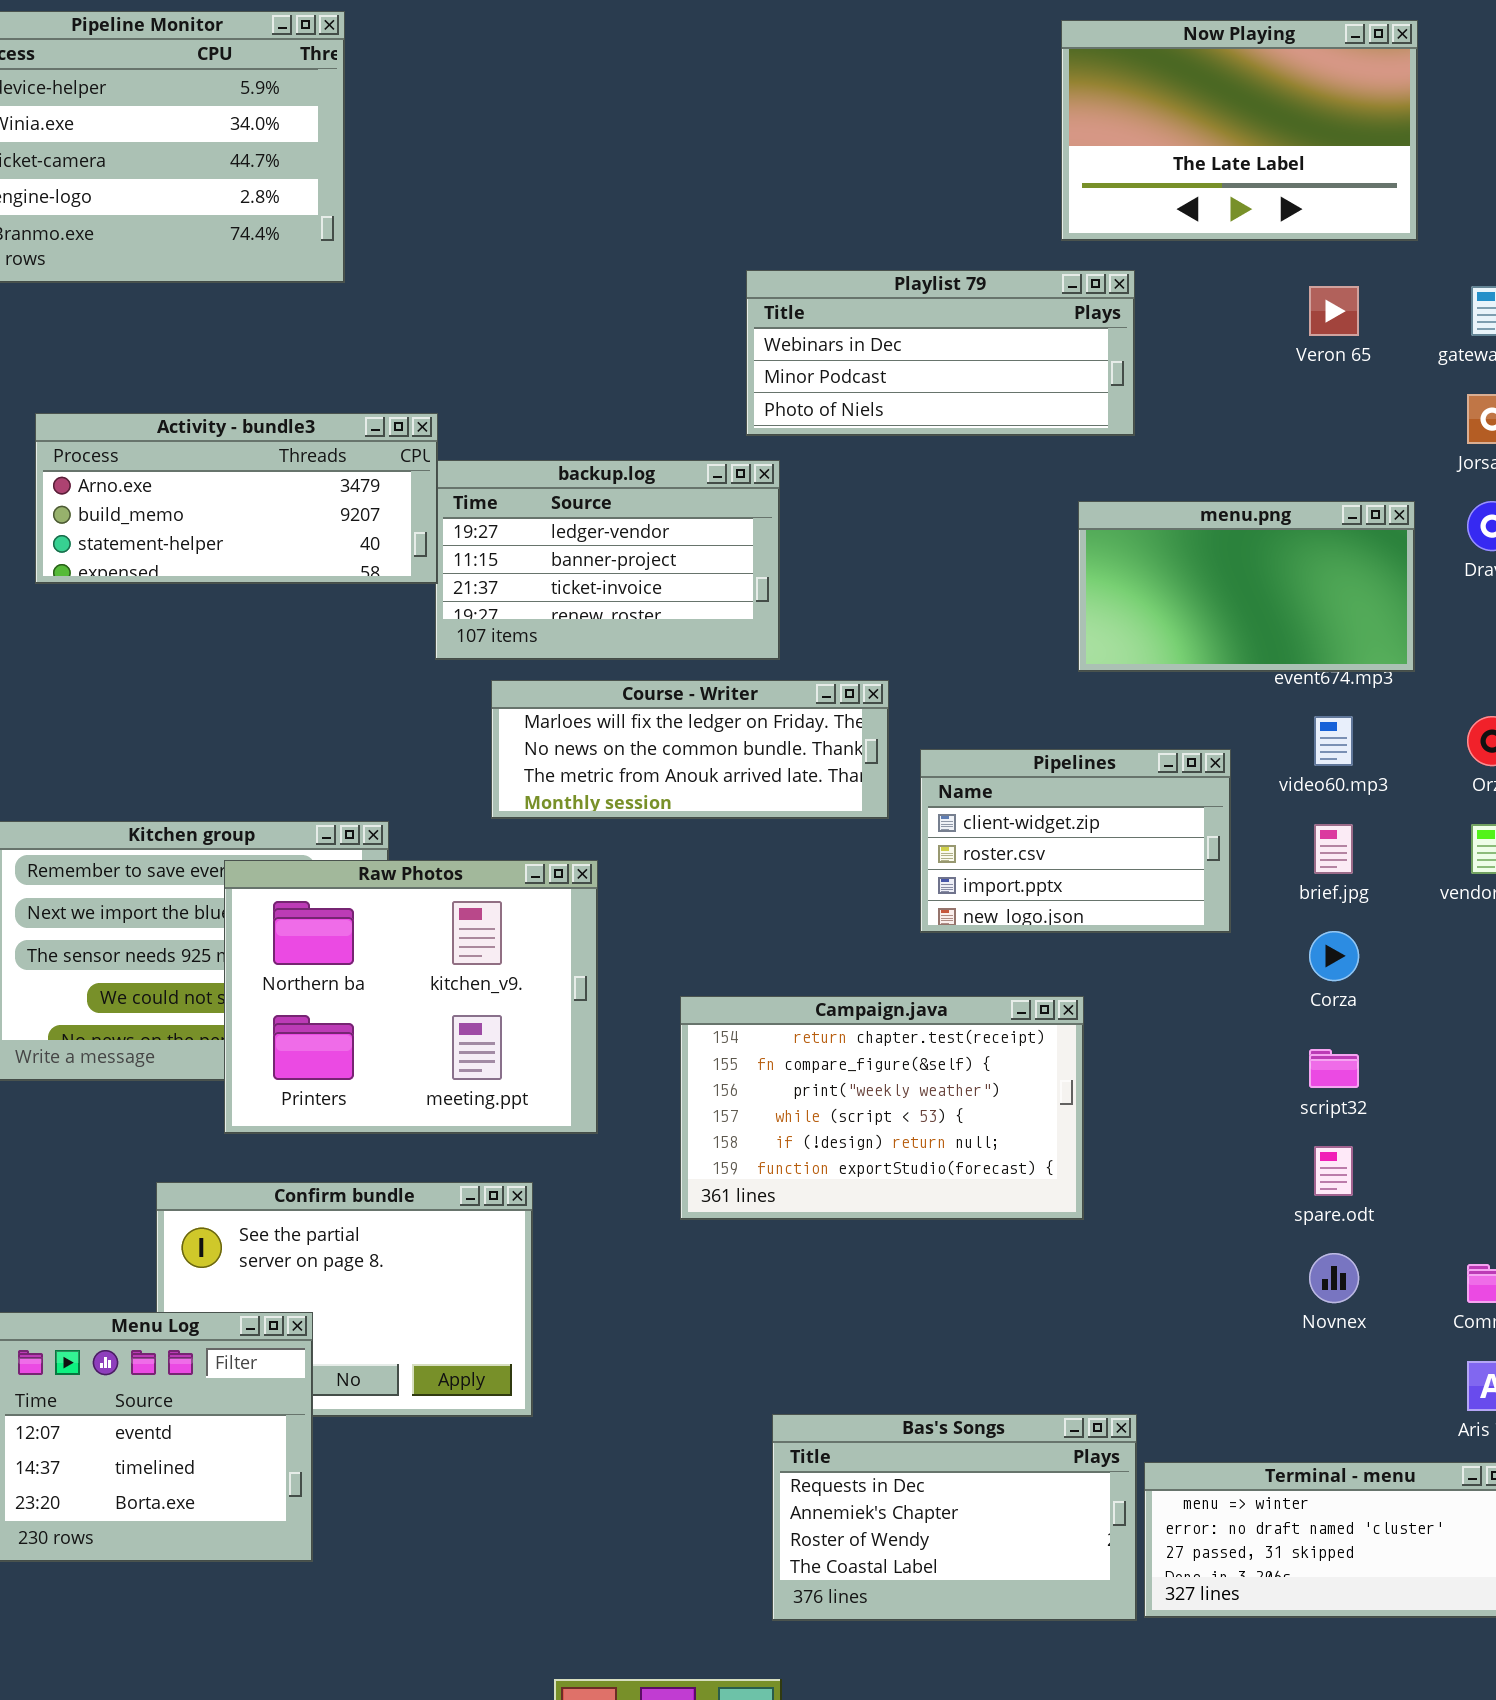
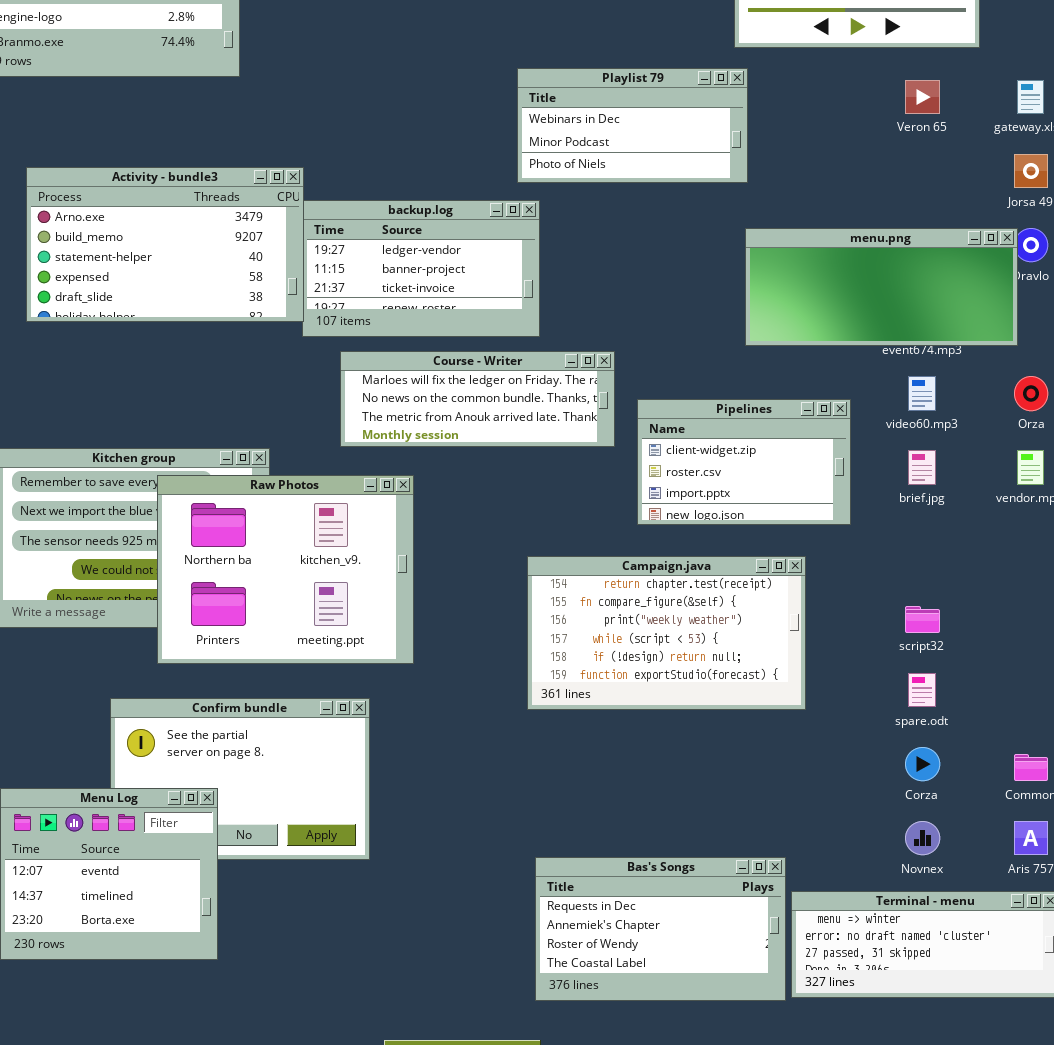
Playlist 79: [746,270,1135,436] -> [517,68,748,183], resized
Activity - bundle3: [35,413,438,584] -> [26,167,304,322], resized
menu.png: [1078,501,1415,672] -> [745,228,1018,346], resized
Corza: [1309,931,1359,981] -> [905,747,940,781], moved
Campaign.java: [680,996,1084,1220] -> [527,556,806,710], moved
Novnex: [1309,1253,1359,1303] -> [905,821,940,855], moved

